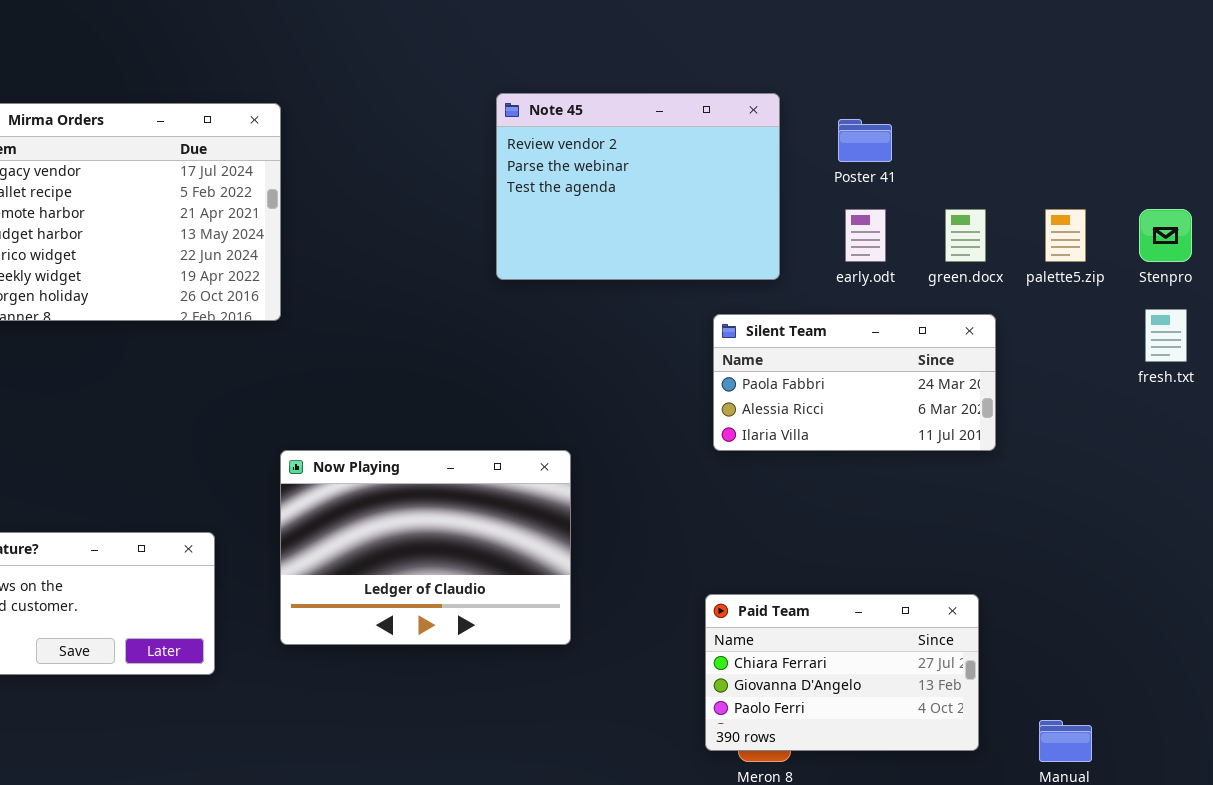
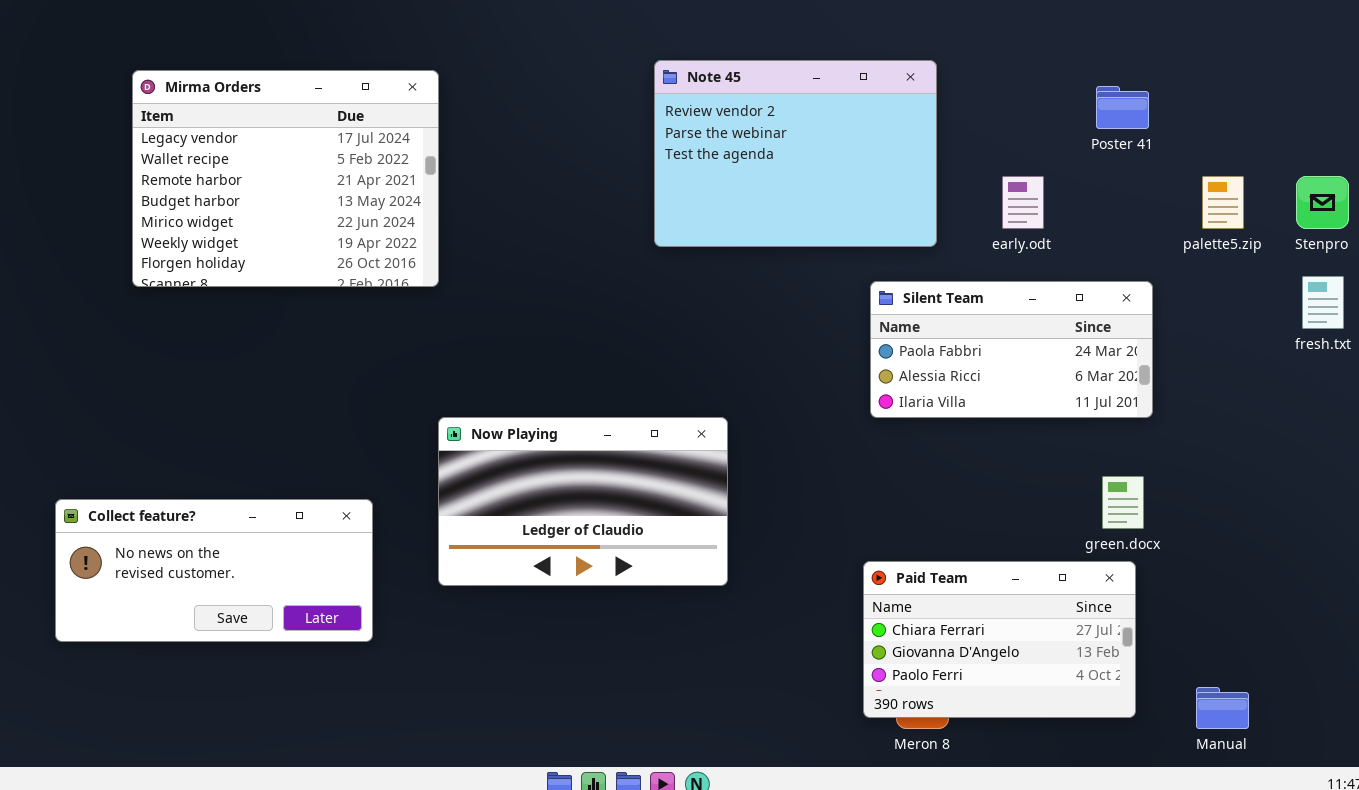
Poster 41: [838,119,892,162] -> [1096,86,1149,129], moved
green.docx: [945,209,986,262] -> [1102,476,1144,529], moved
Now Playing: [280,450,571,645] -> [438,417,728,586], resized

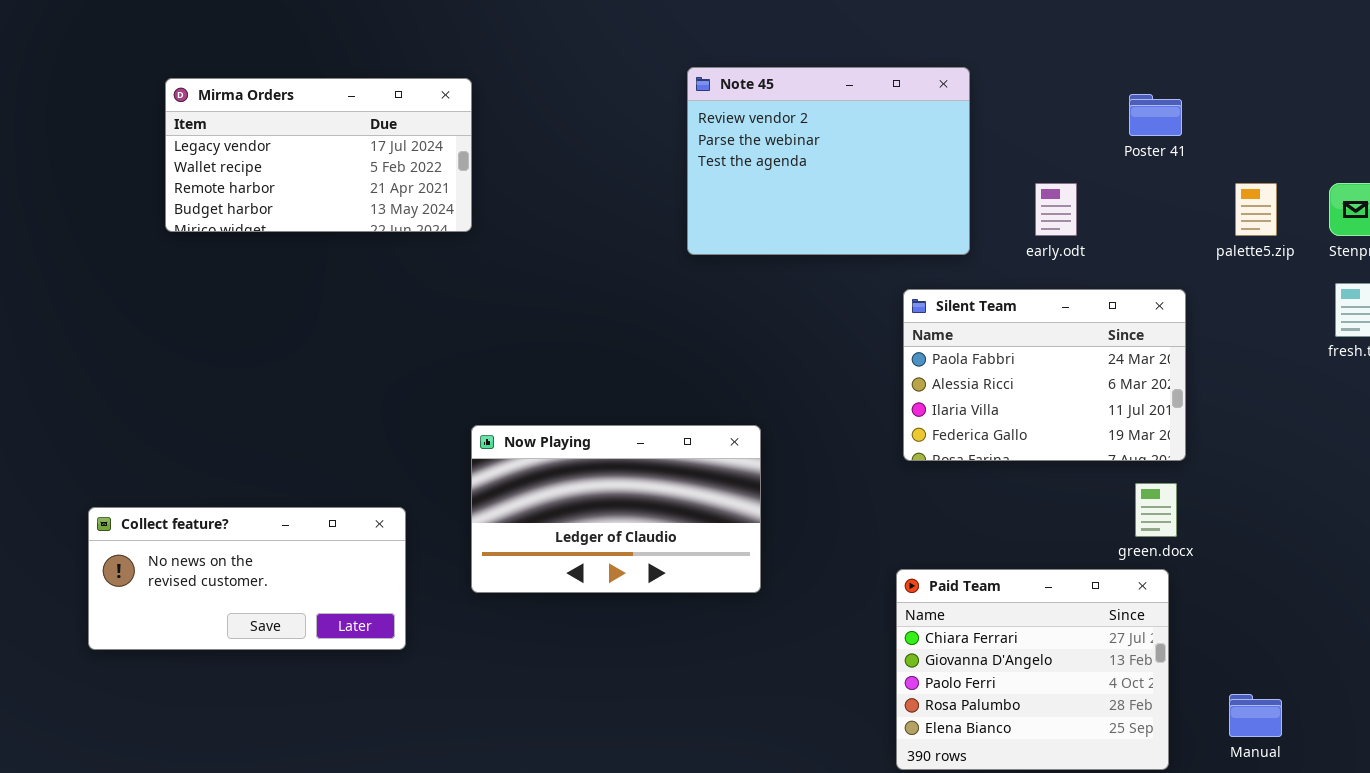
Mirma Orders: [132,70,439,287] -> [165,78,472,232], resized
Silent Team: [870,281,1153,418] -> [903,289,1186,461], resized
Paid Team: [863,561,1136,718] -> [896,569,1169,770], resized

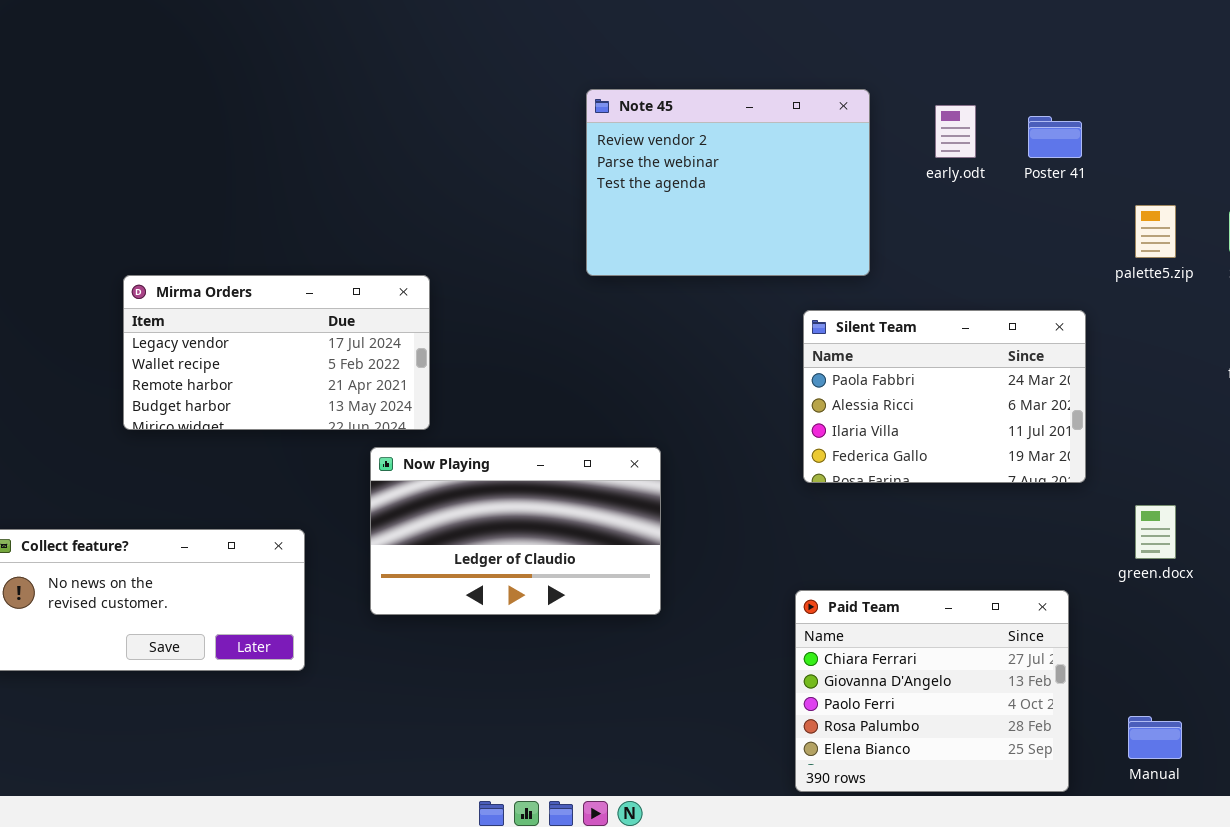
Mirma Orders: [165,78,472,232] -> [123,275,430,430], moved
early.odt: [1035,183,1077,236] -> [935,105,976,158], moved
green.docx: [1135,483,1177,537] -> [1135,505,1176,559], moved

